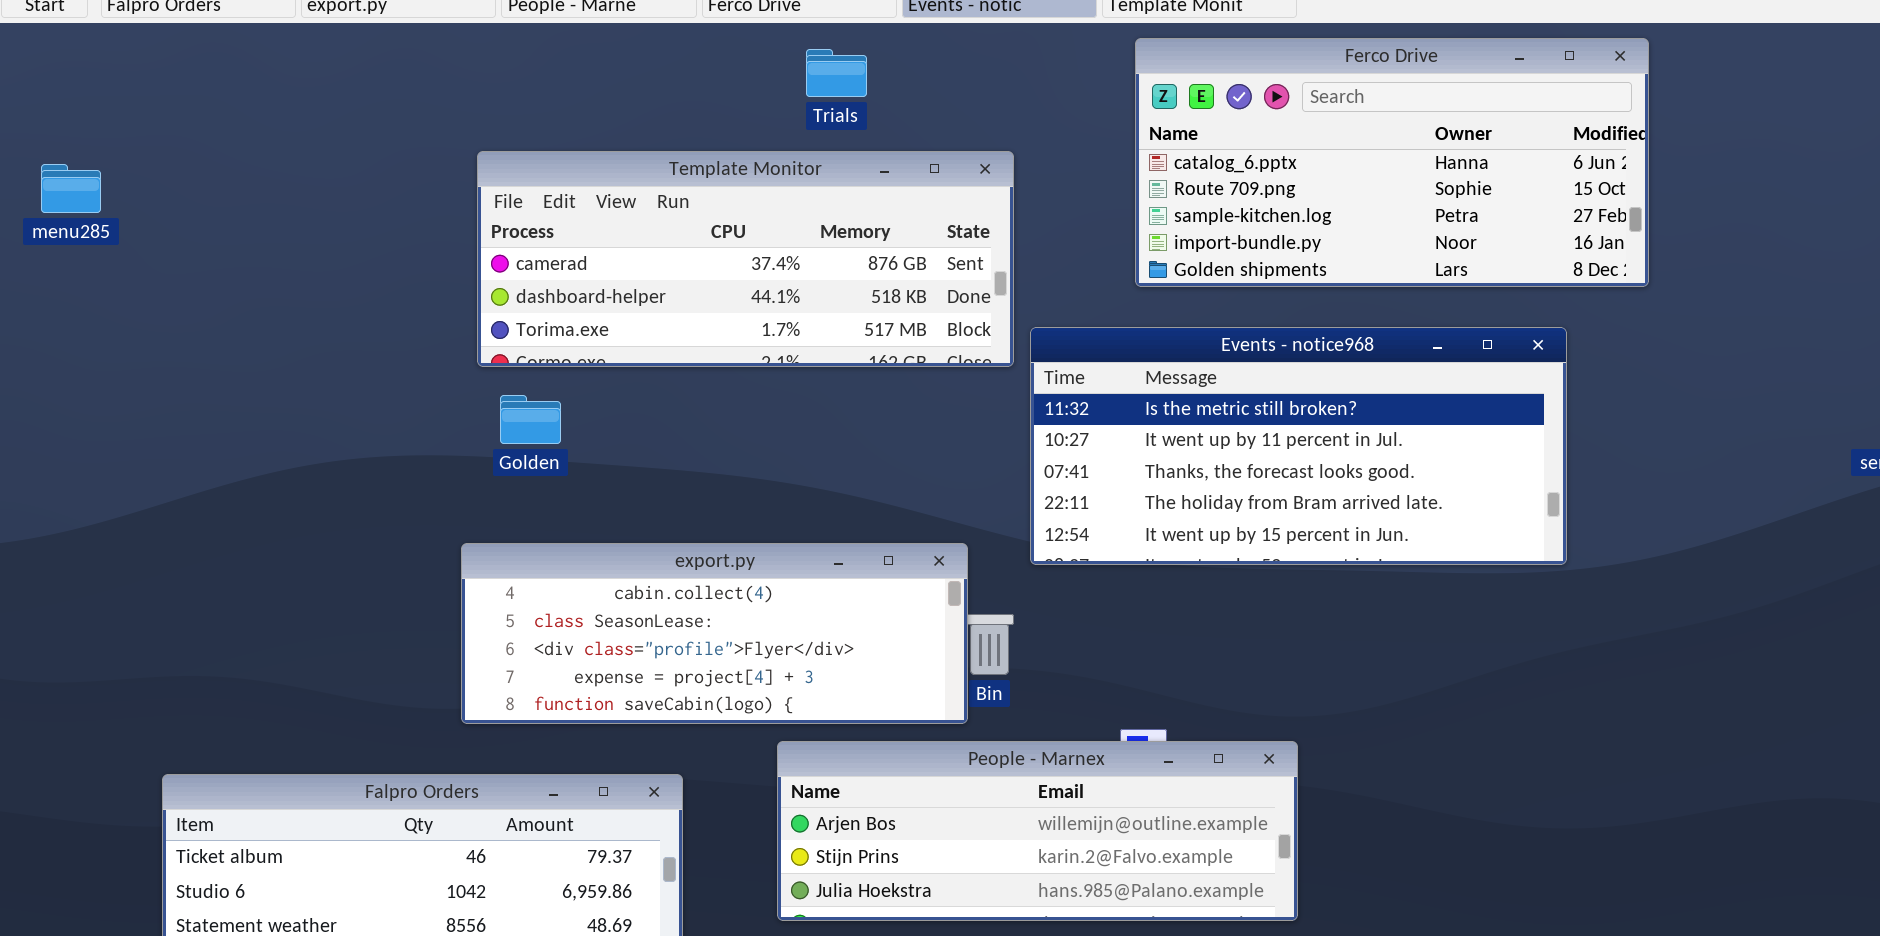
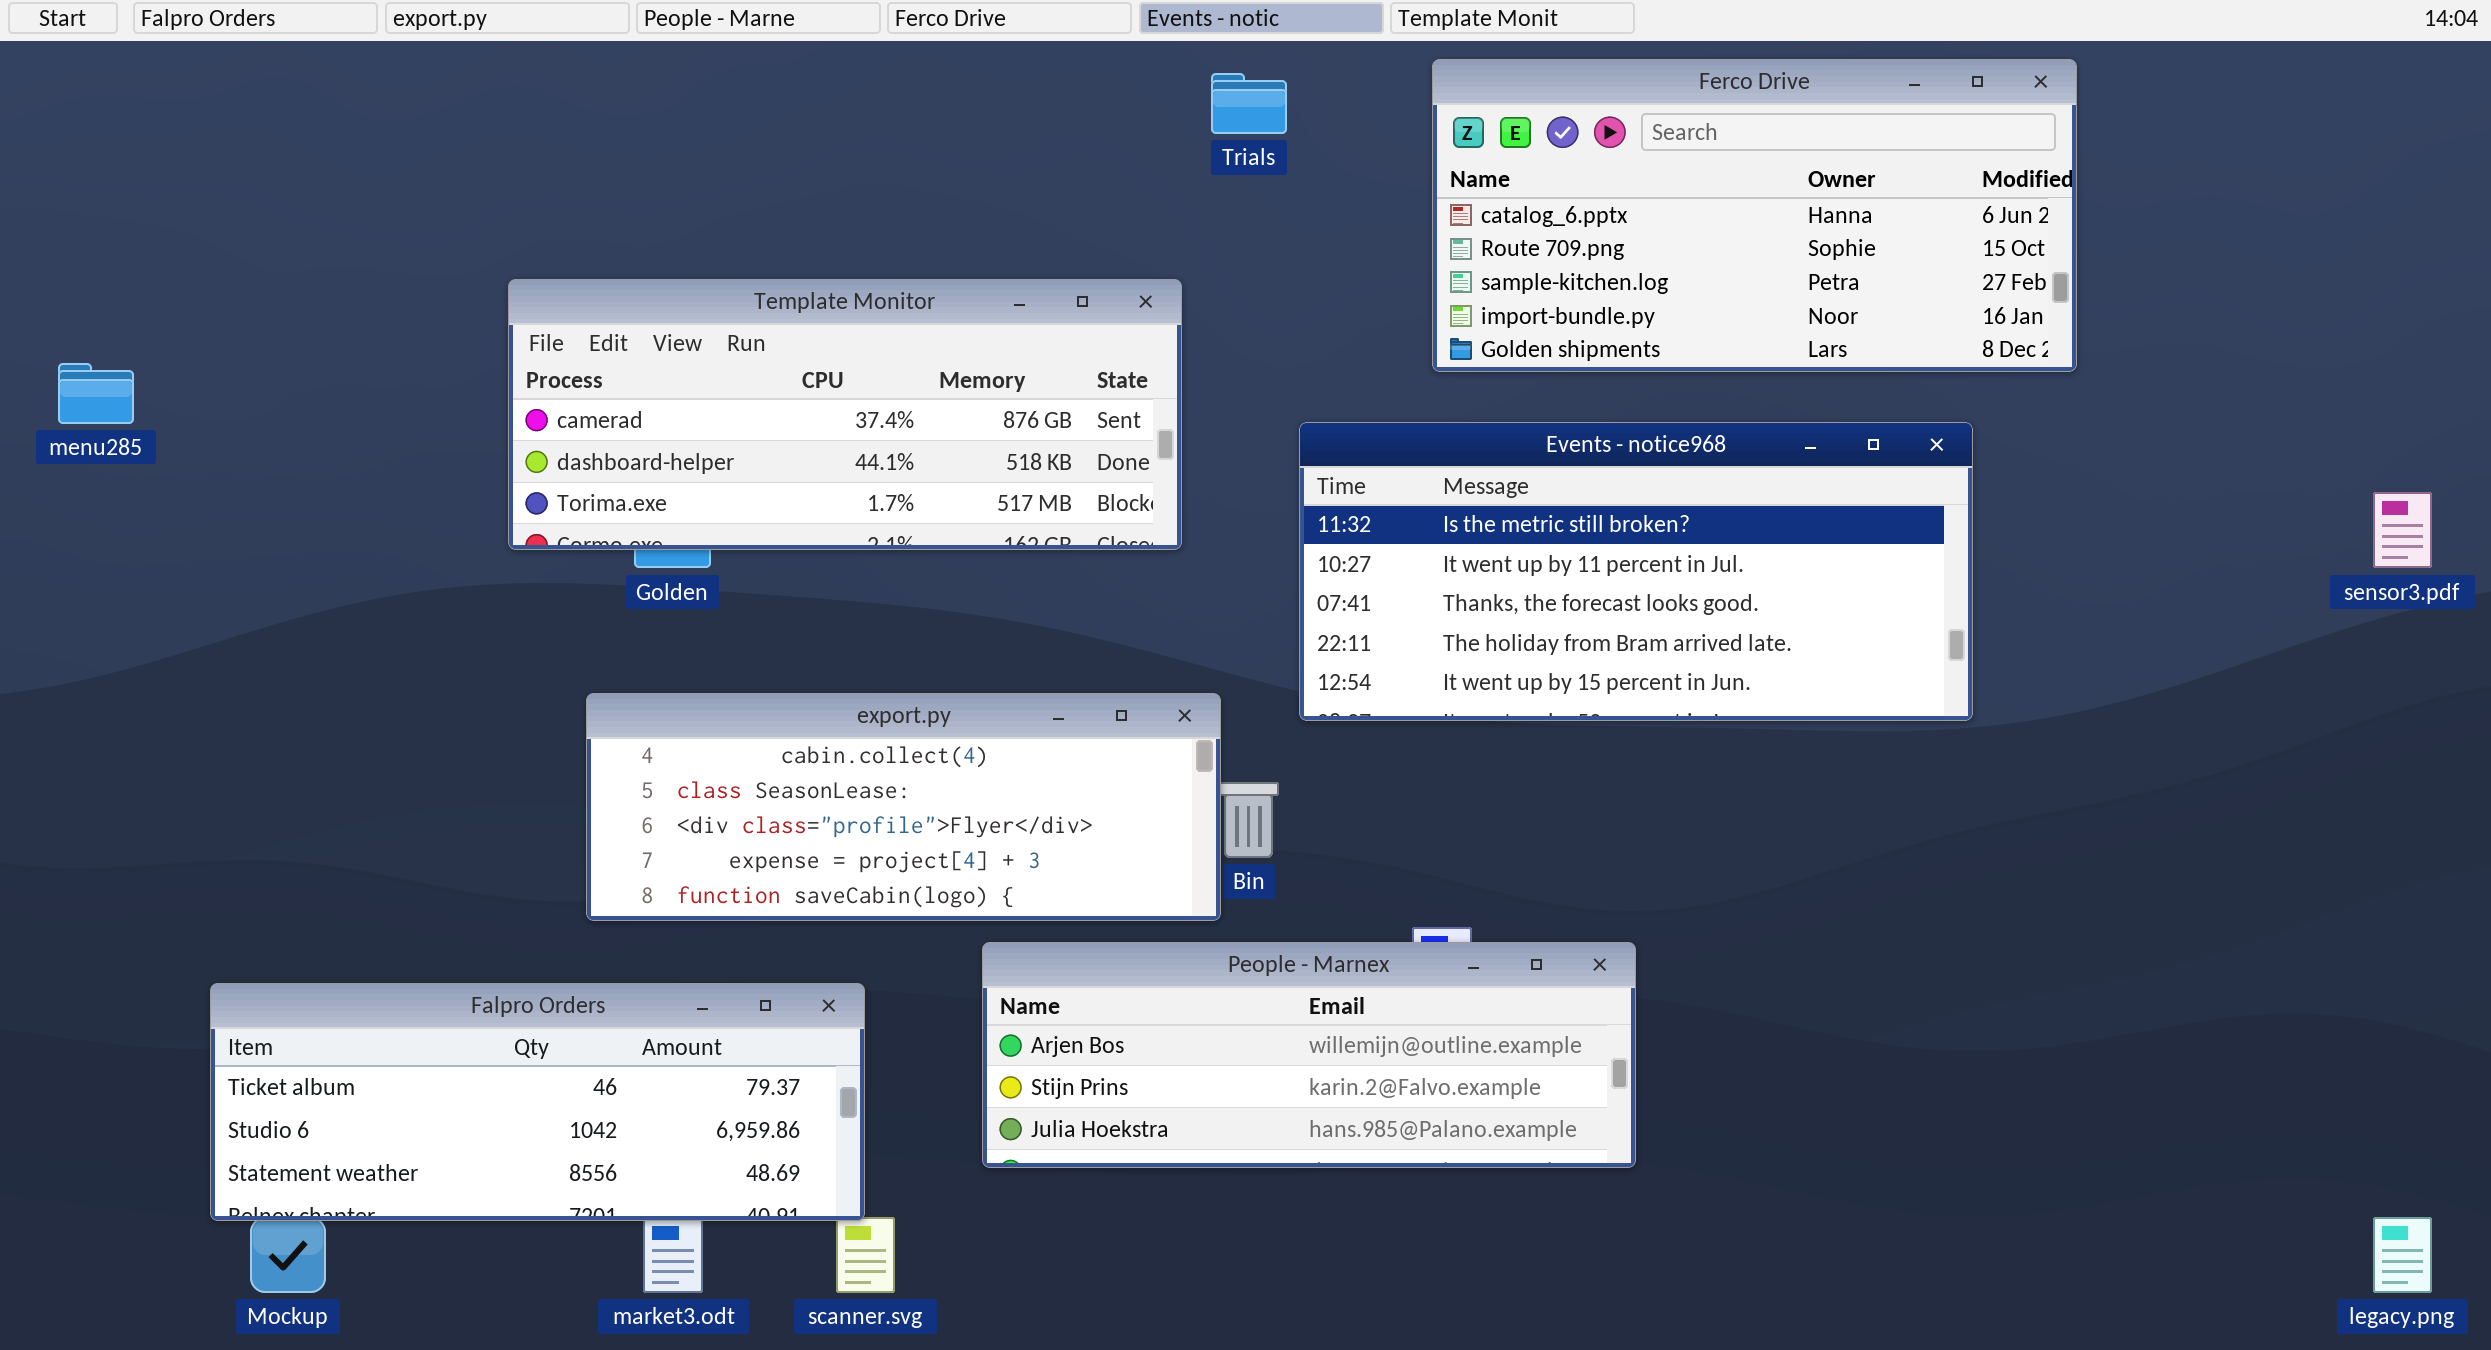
Trials: [806,49,867,97] -> [1211,73,1287,134], moved
Template Monitor: [477,151,1014,367] -> [508,279,1182,550], moved
menu285: [41,164,101,213] -> [58,363,134,424], moved

